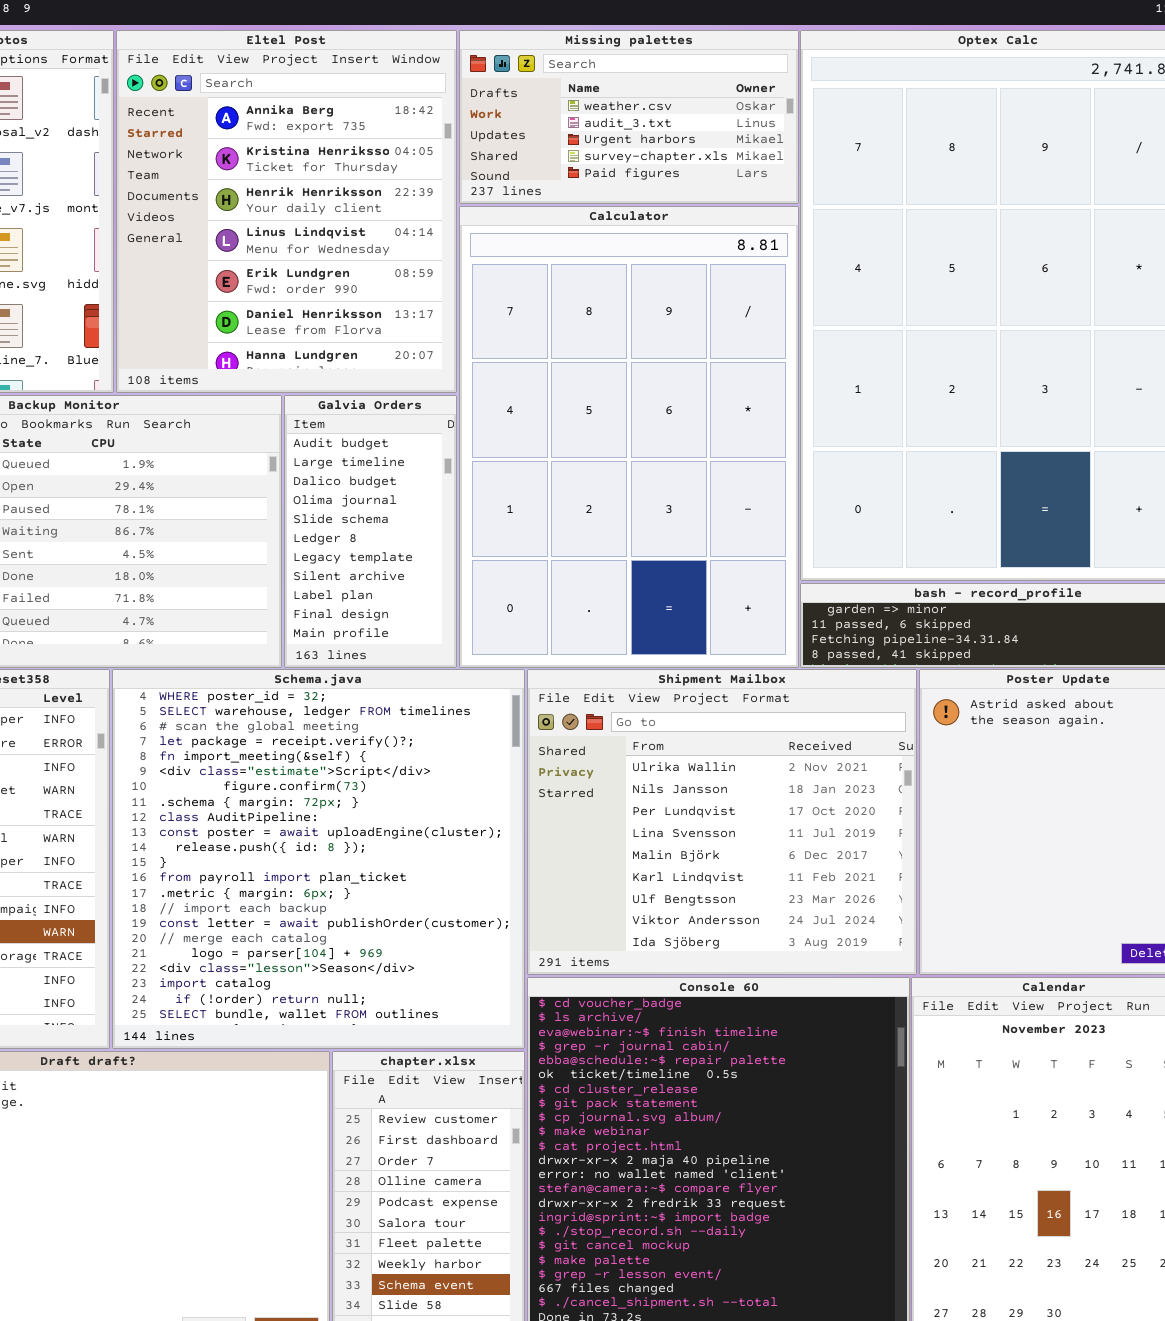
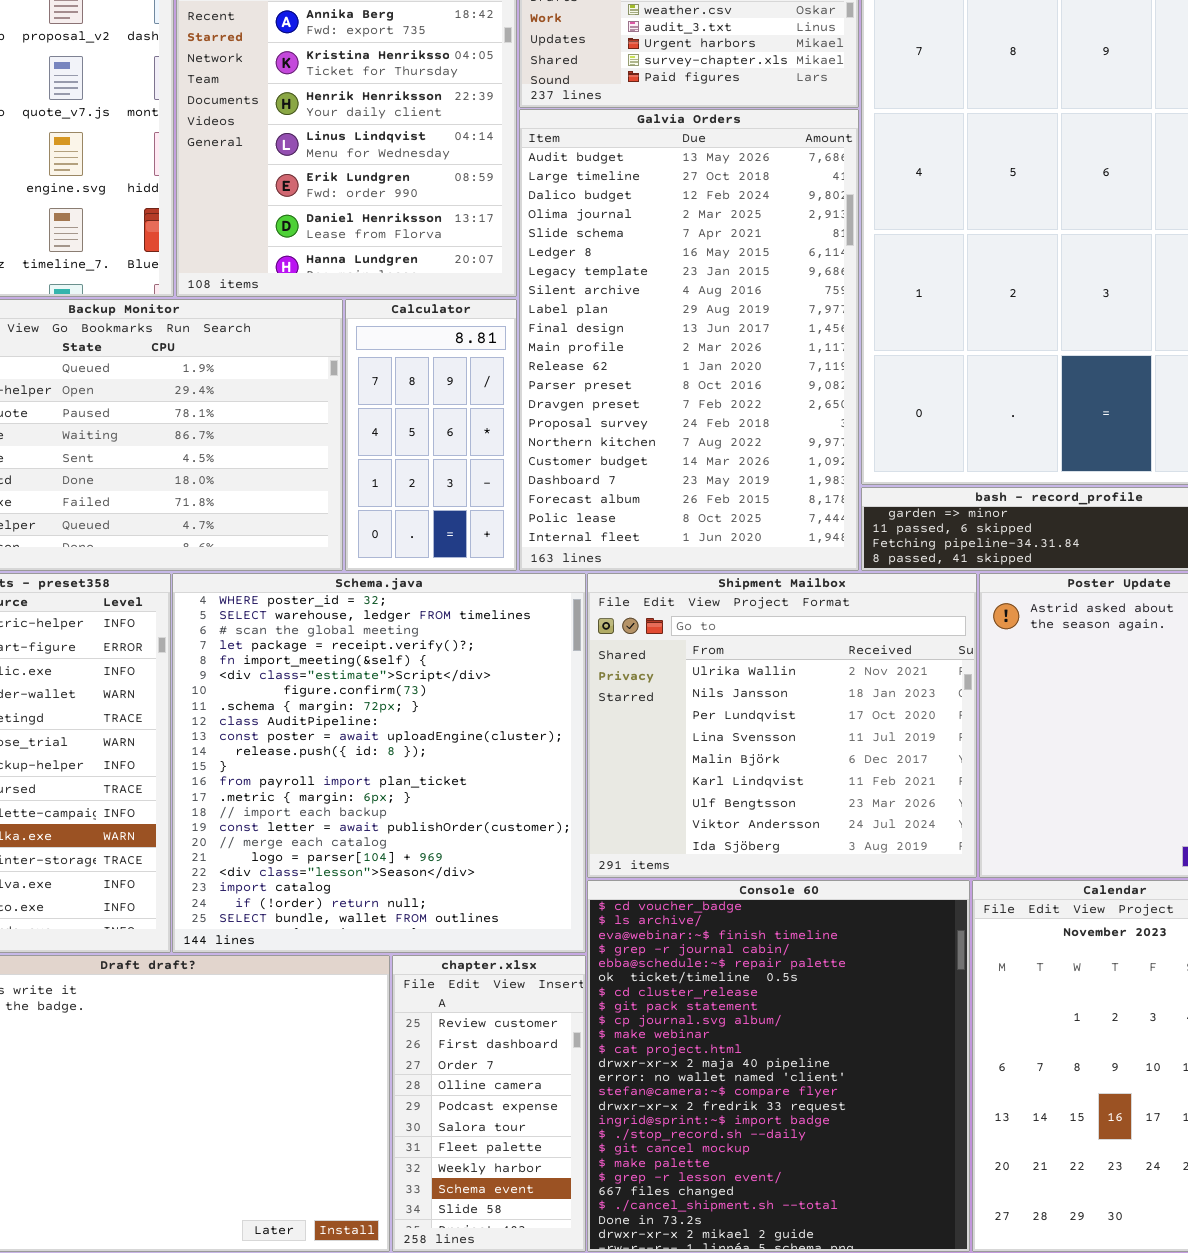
Calculator: [459,206,799,668] -> [345,299,517,571], moved, resized
Galvia Orders: [284,395,457,668] -> [519,109,859,571], moved, resized

